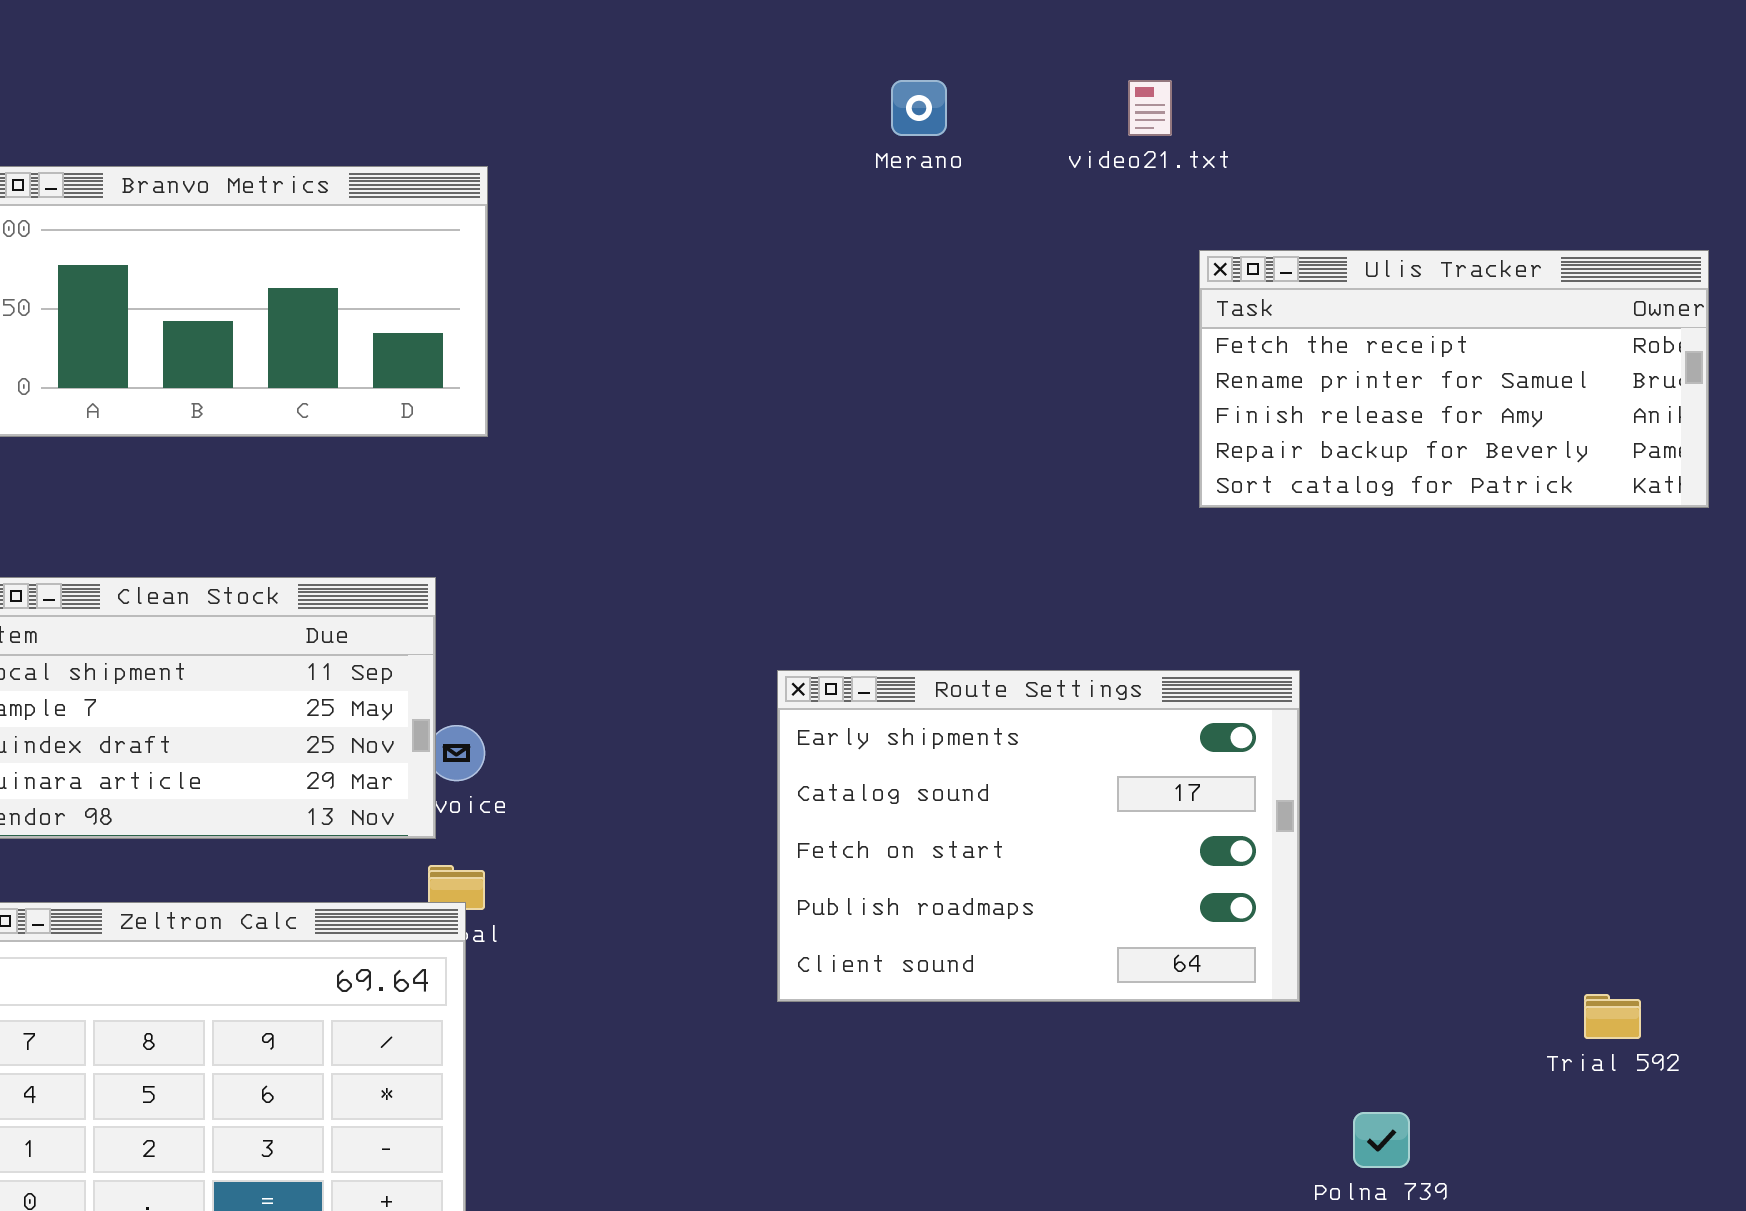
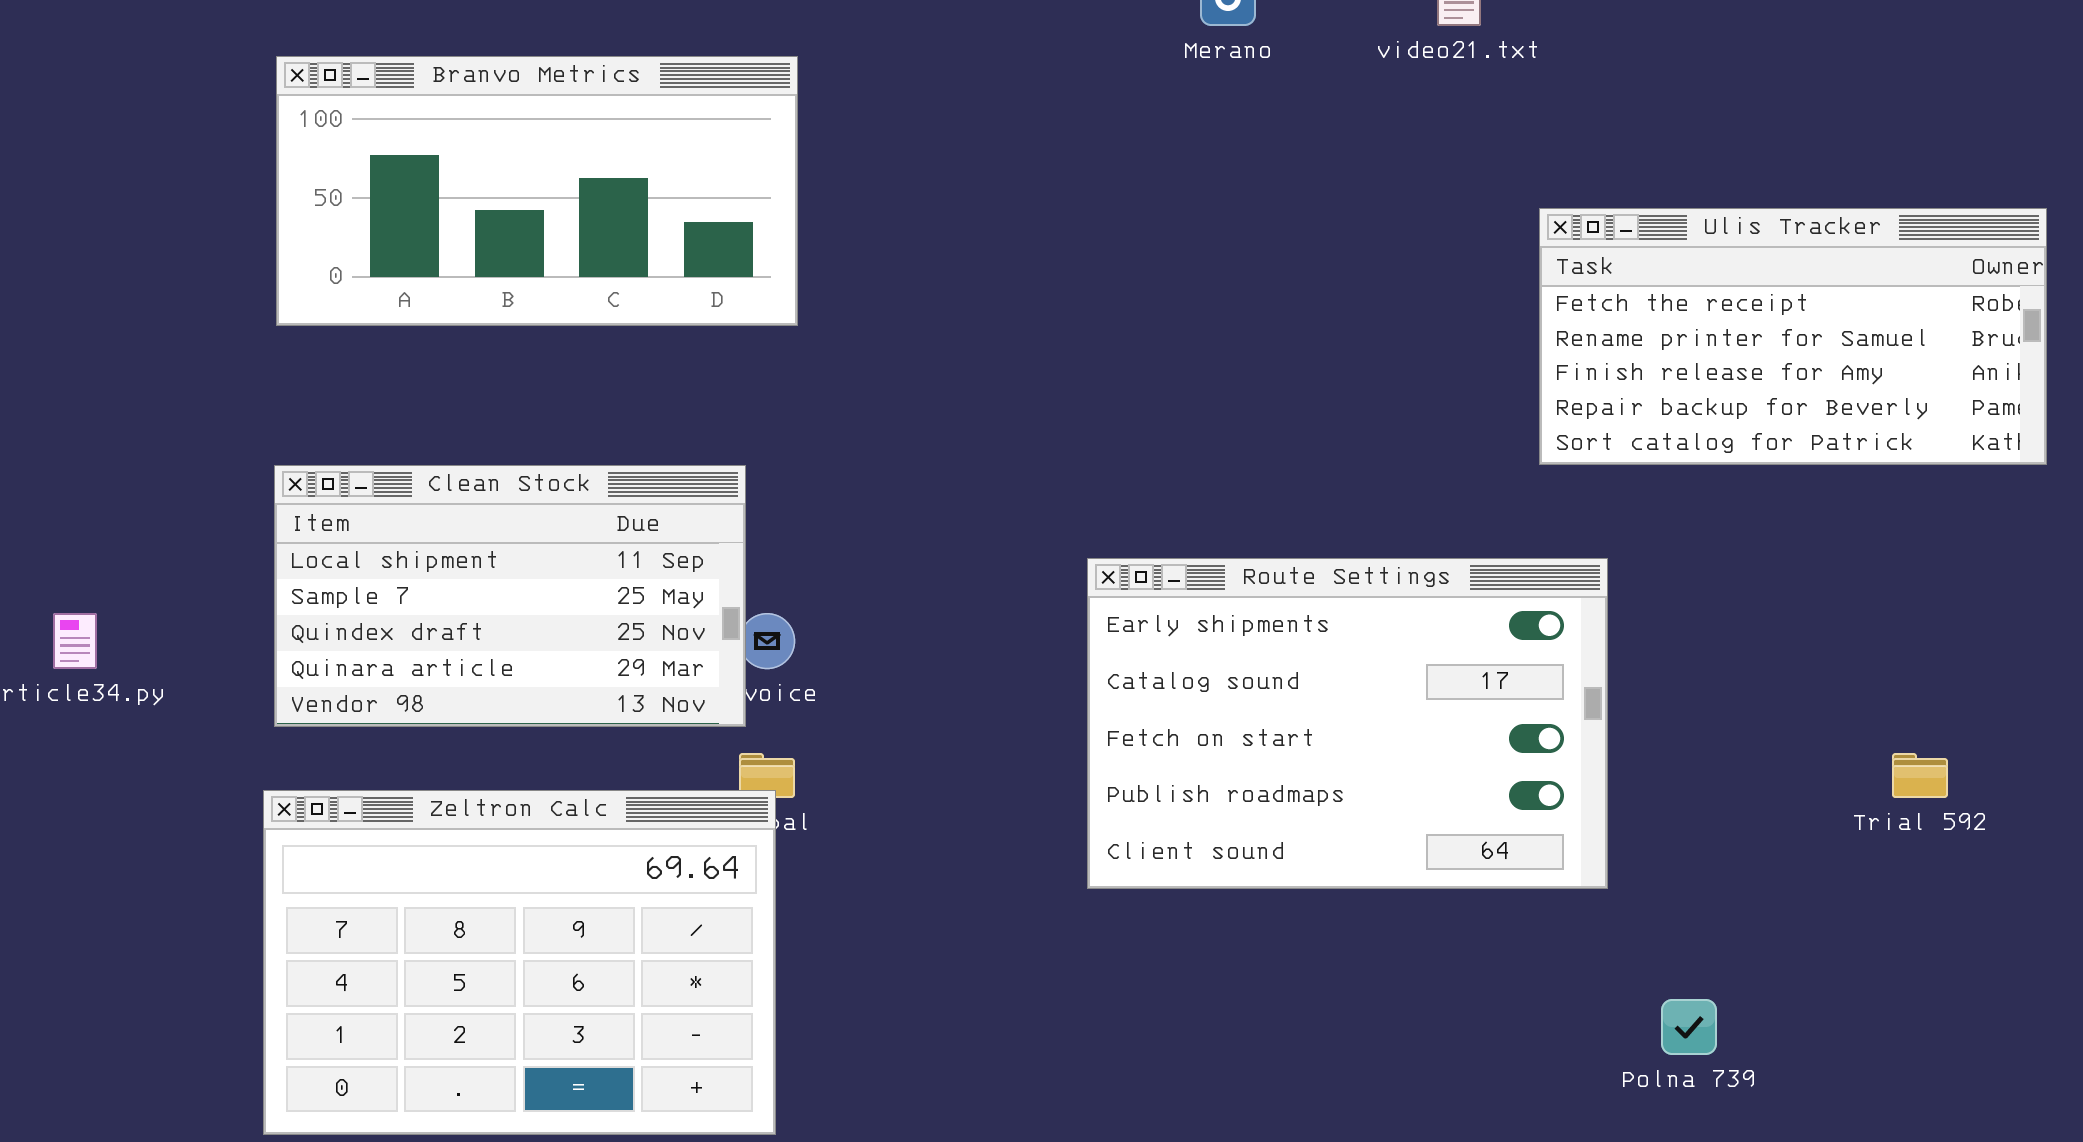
Ulis Tracker: [1199,250,1709,508] -> [1539,208,2047,465], moved
Trial 592: [1584,994,1641,1039] -> [1892,753,1948,798], moved

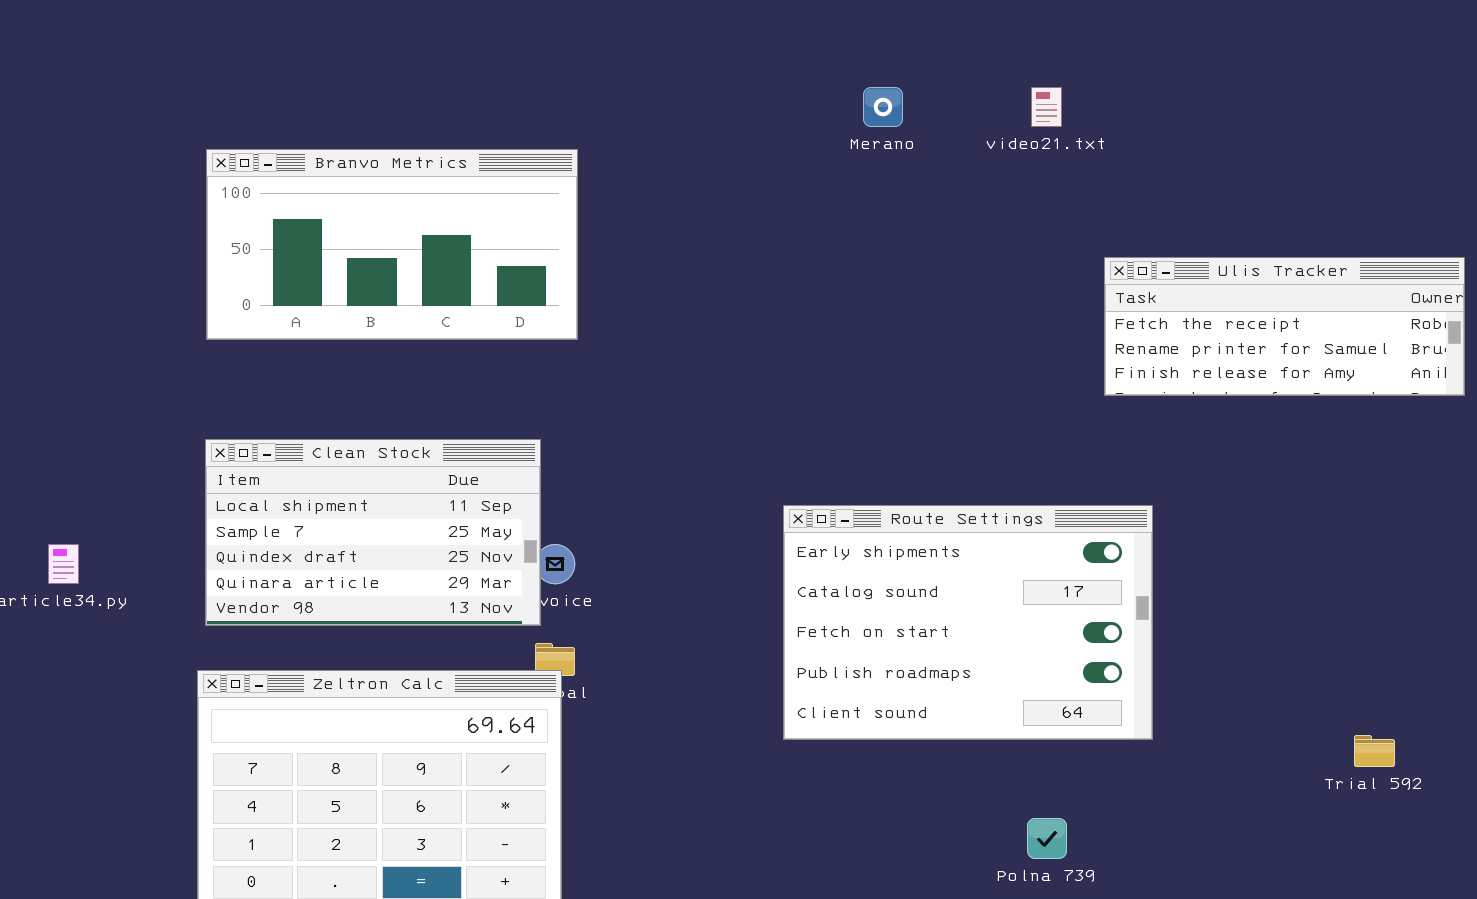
Ulis Tracker: [1539,208,2047,465] -> [1104,257,1465,396], resized
Trial 592: [1892,753,1948,798] -> [1354,735,1395,767], moved
Polna 739: [1661,999,1717,1055] -> [1027,818,1067,859], moved

